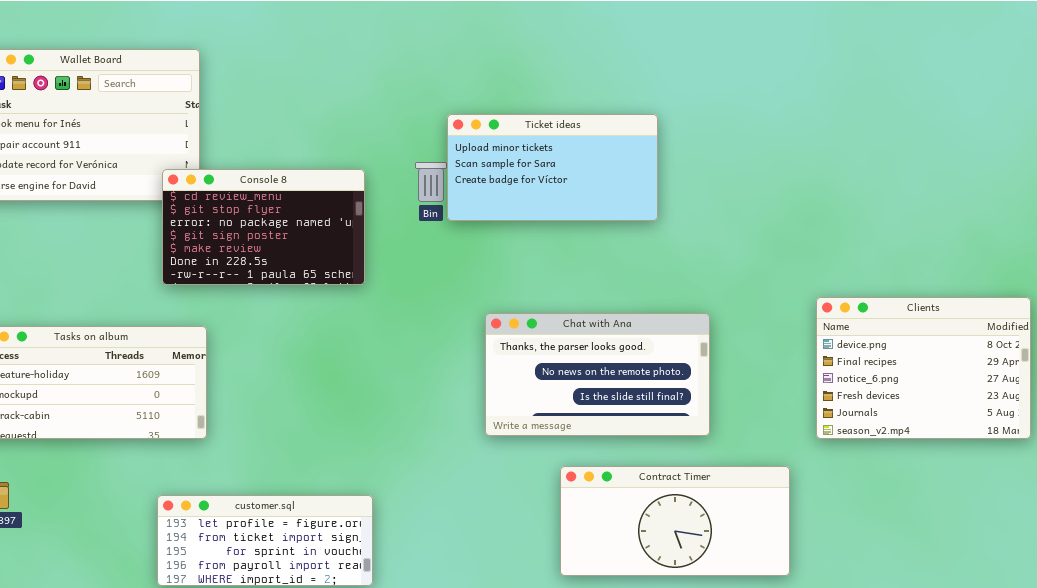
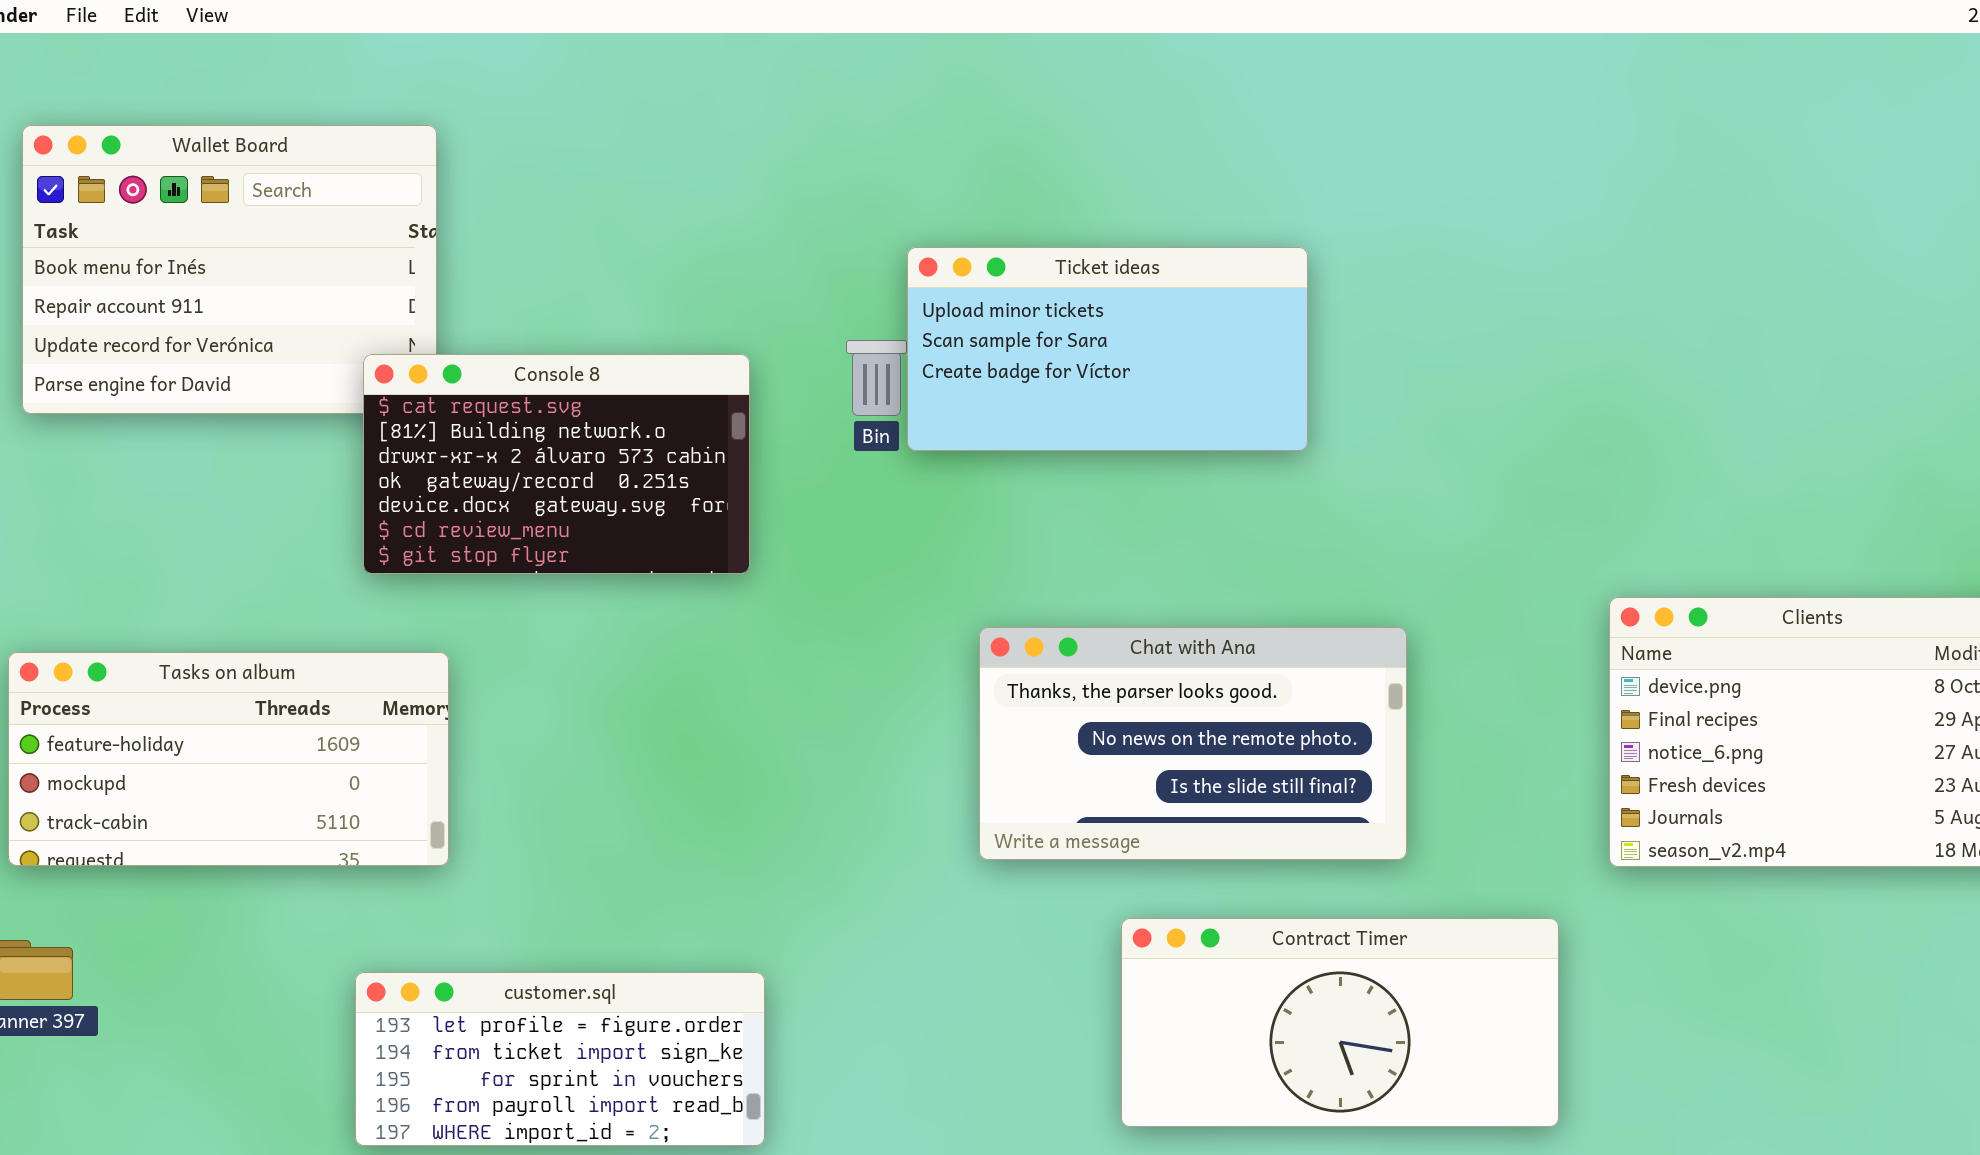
Console 8: [162,169,365,285] -> [363,354,750,574], scrolled up 5 rows

